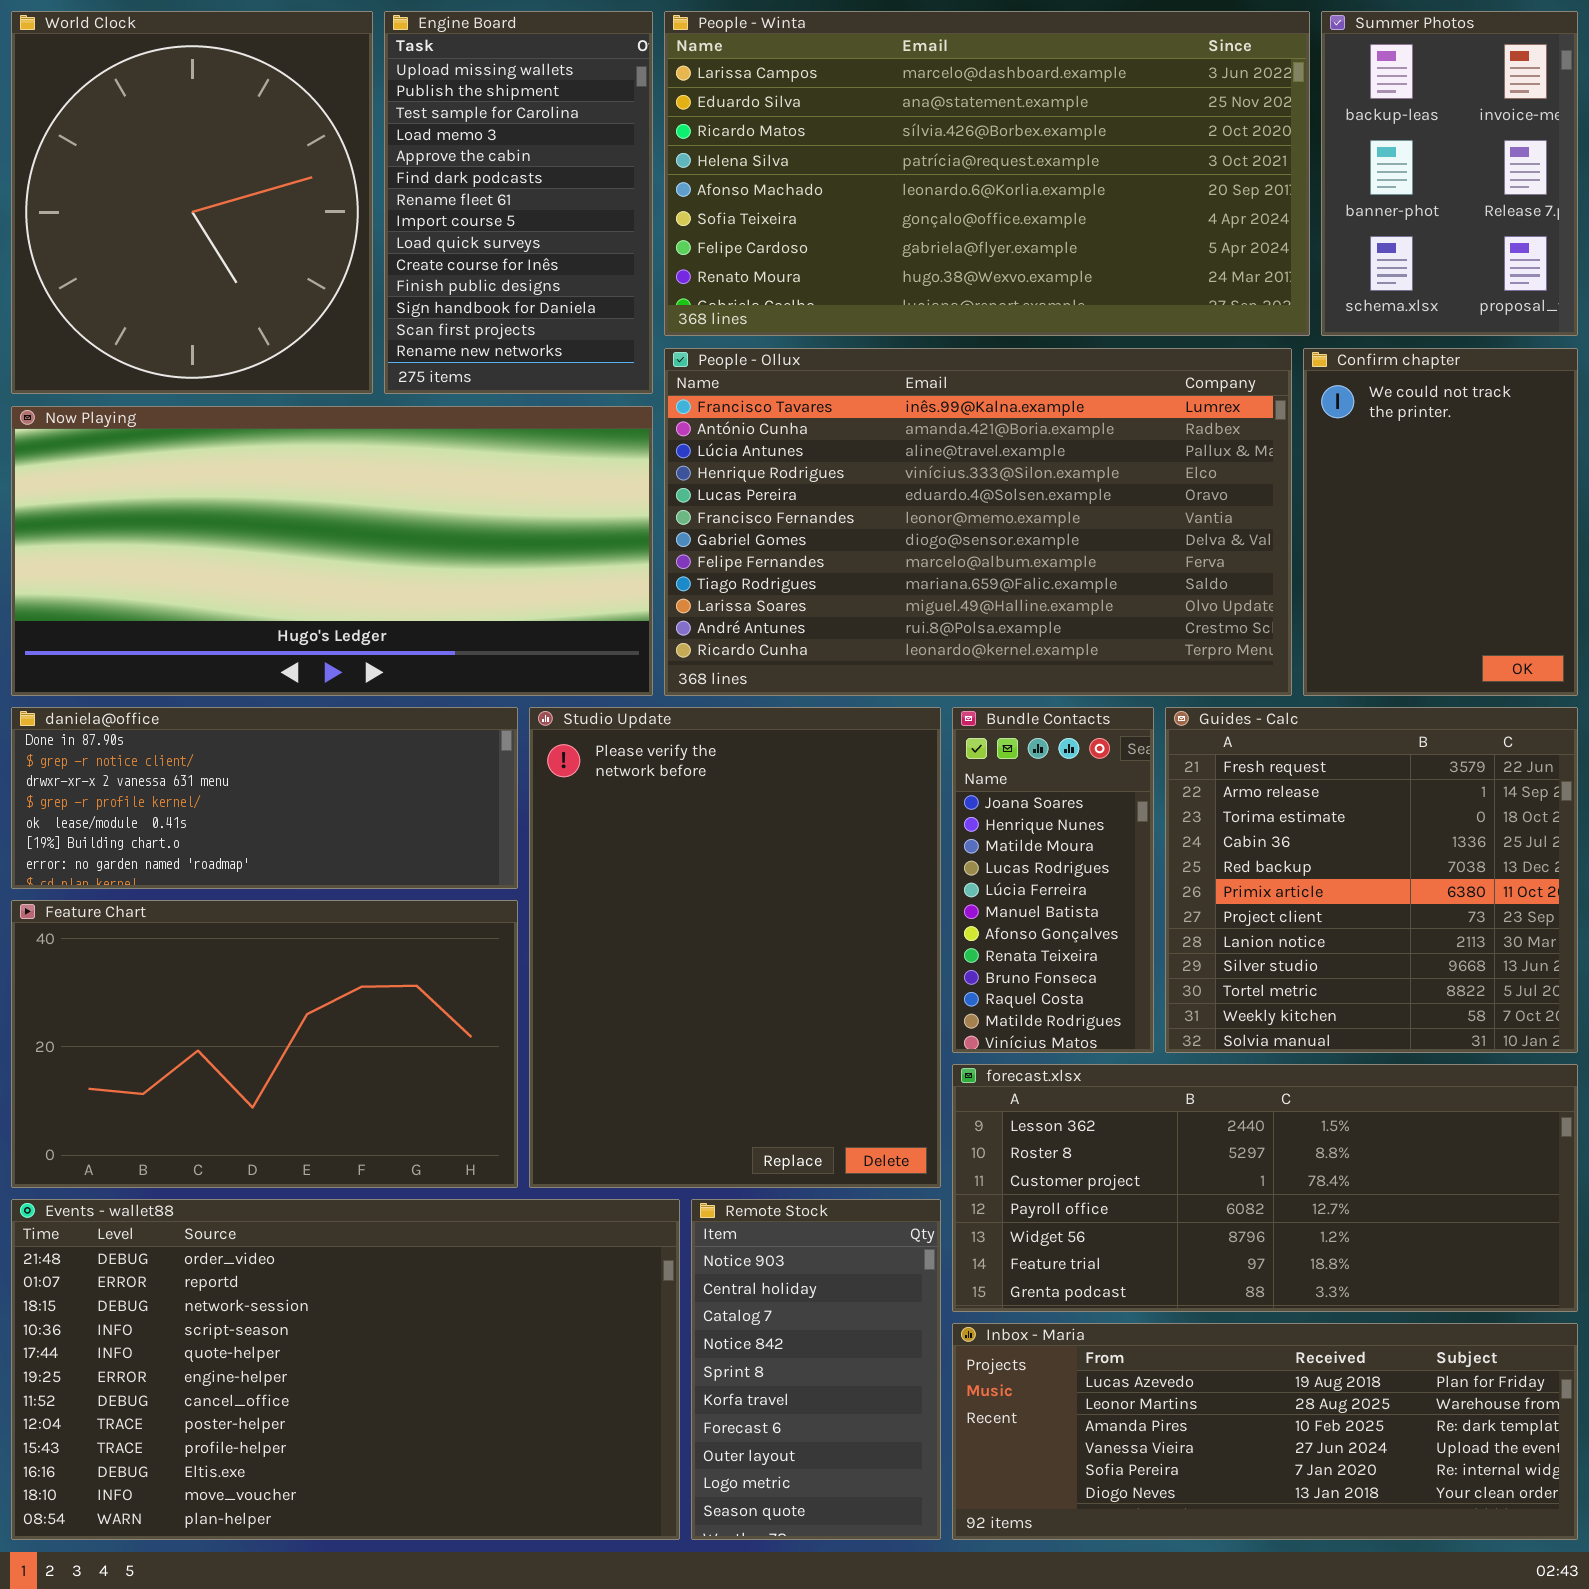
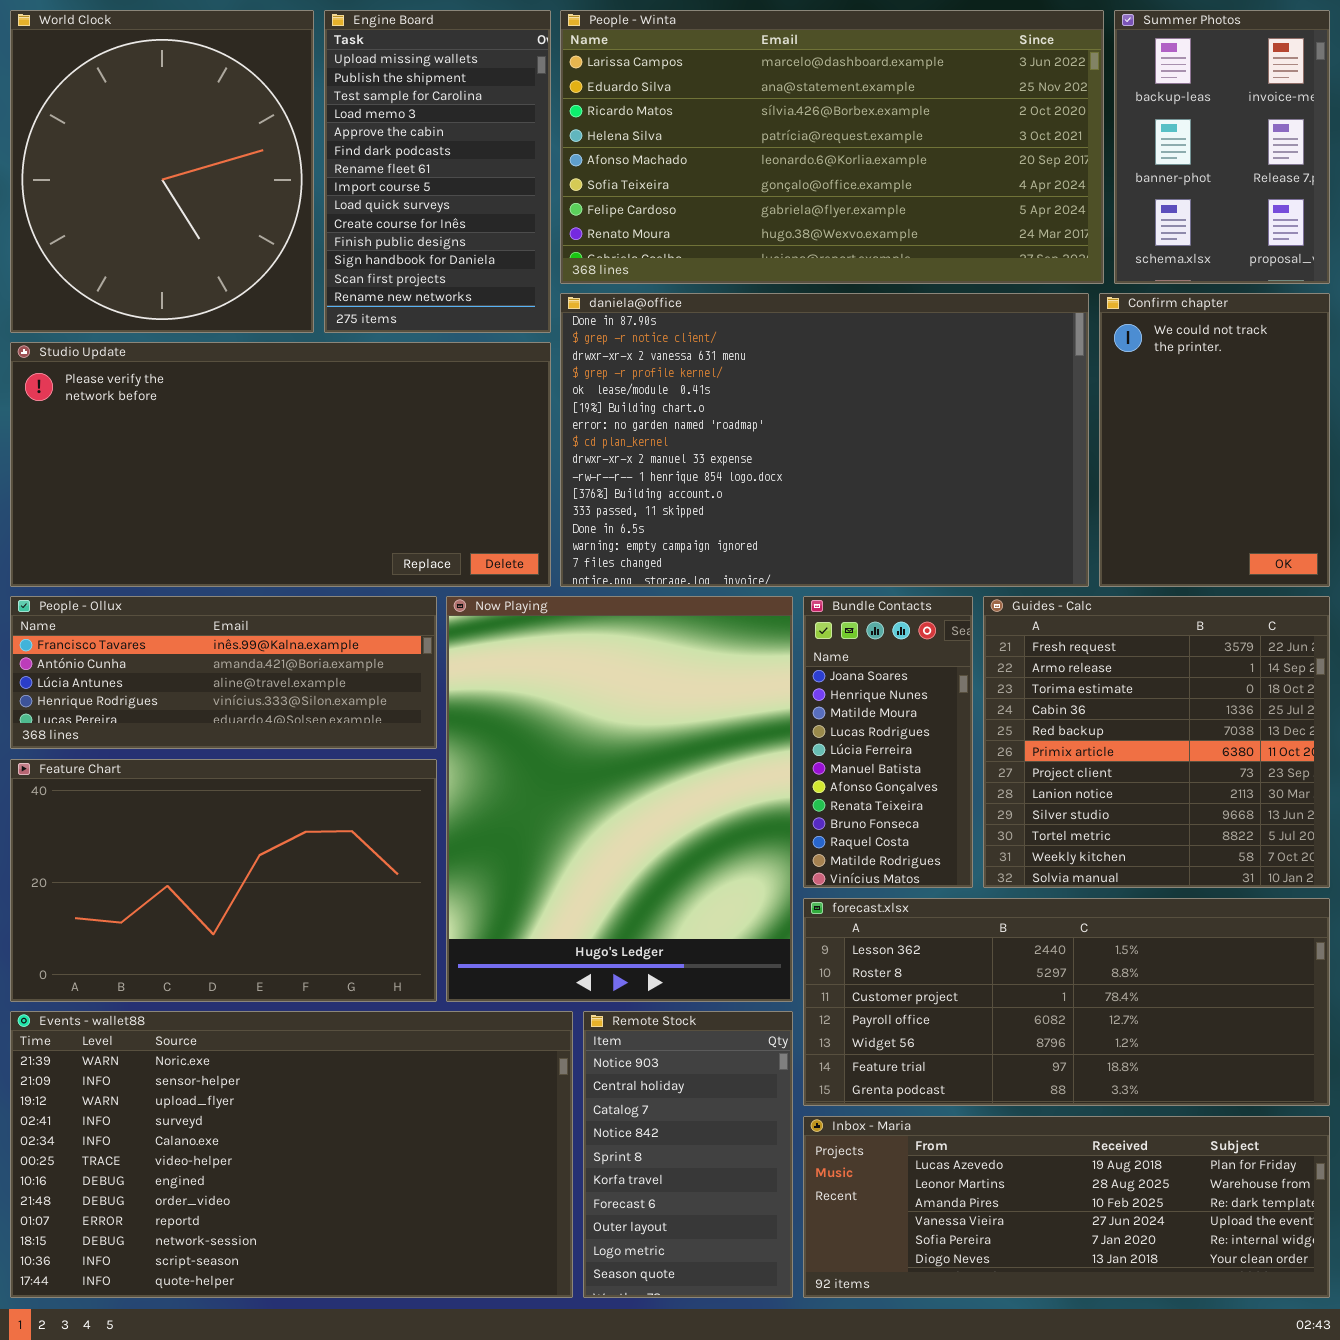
People - Ollux: [664,348,1292,696] -> [10,596,437,749], moved, resized
Now Playing: [11,406,653,696] -> [446,596,793,1002], moved, resized
daniela@office: [11,707,518,889] -> [560,293,1089,587], moved, resized
Studio Update: [529,707,941,1188] -> [10,342,551,587], moved, resized
Events - wallet88: [11,1199,680,1540] -> [10,1011,573,1298], scrolled up 7 rows

